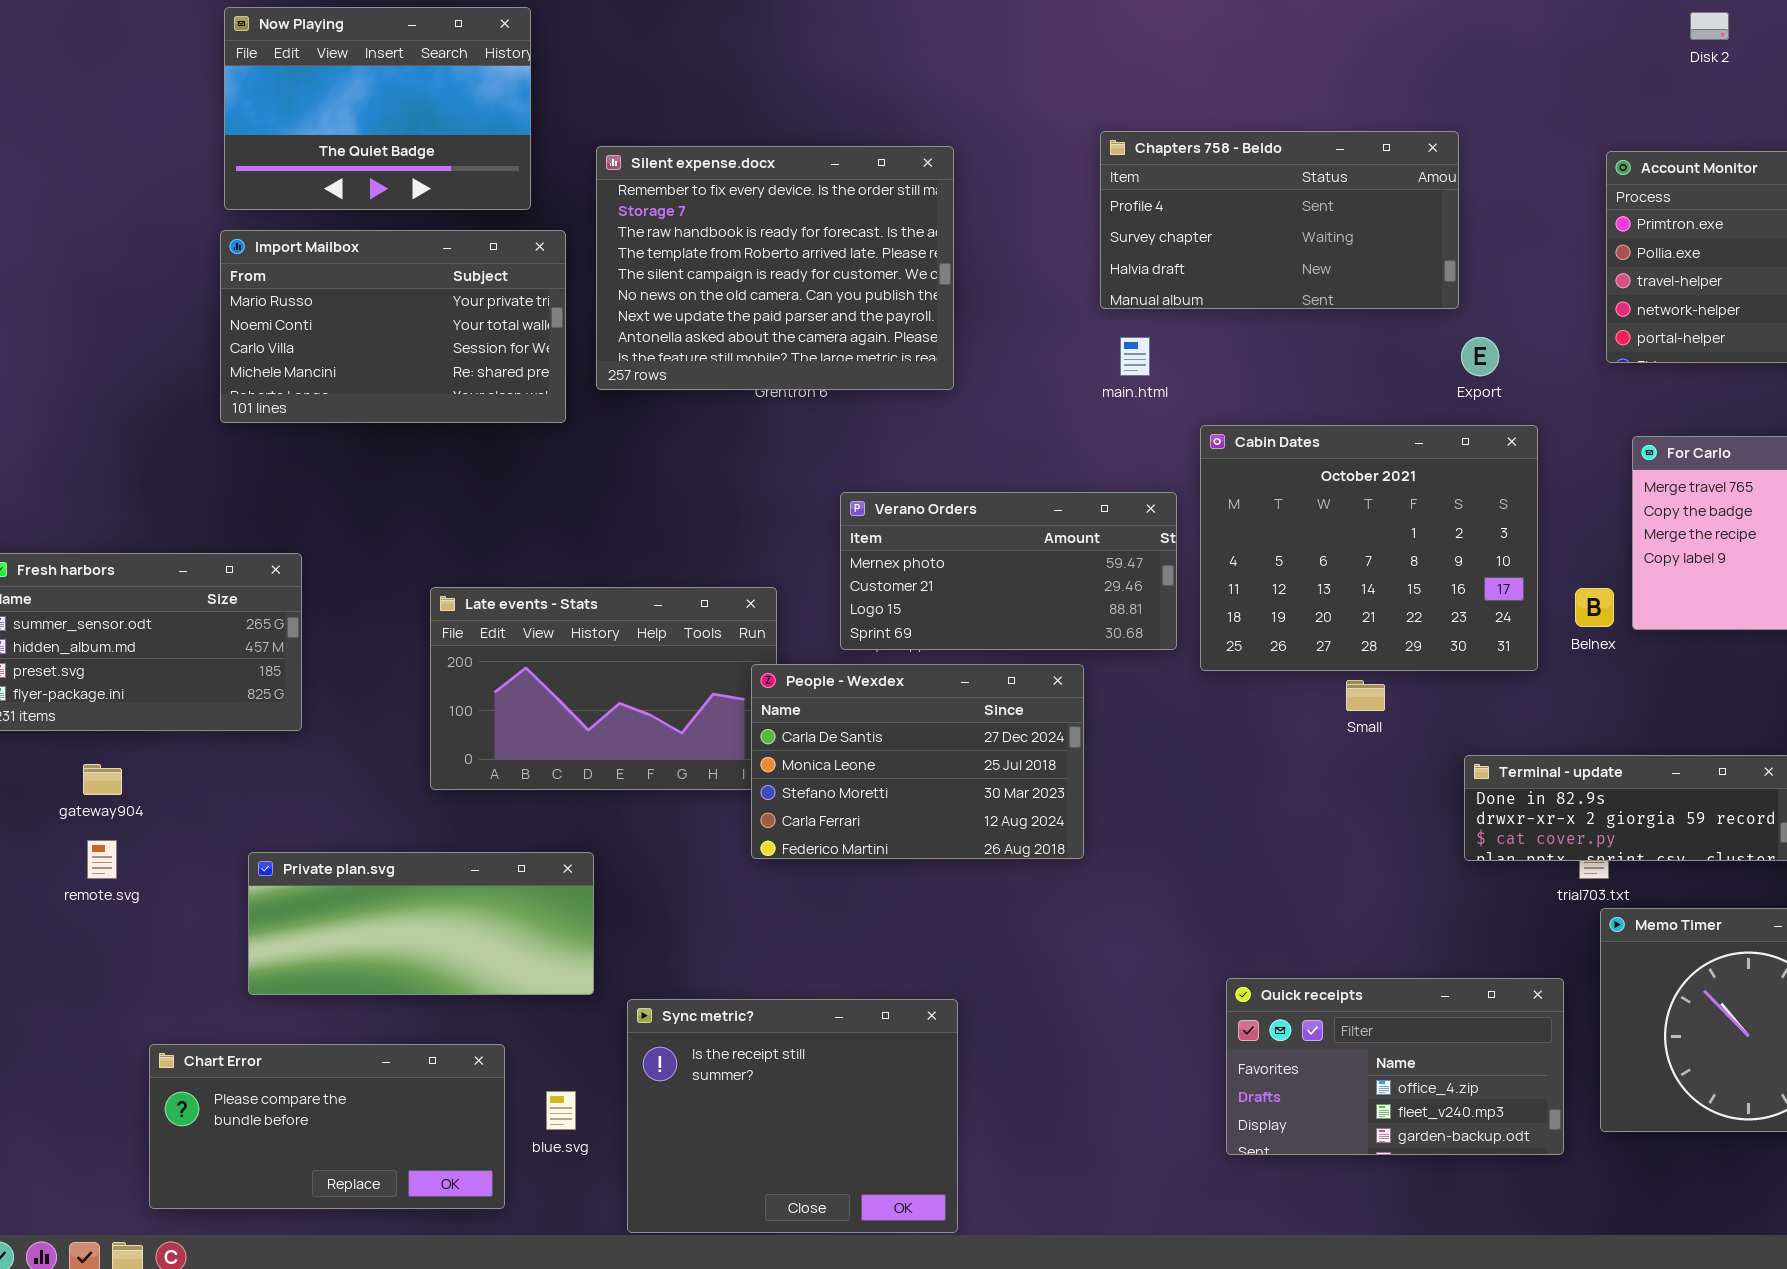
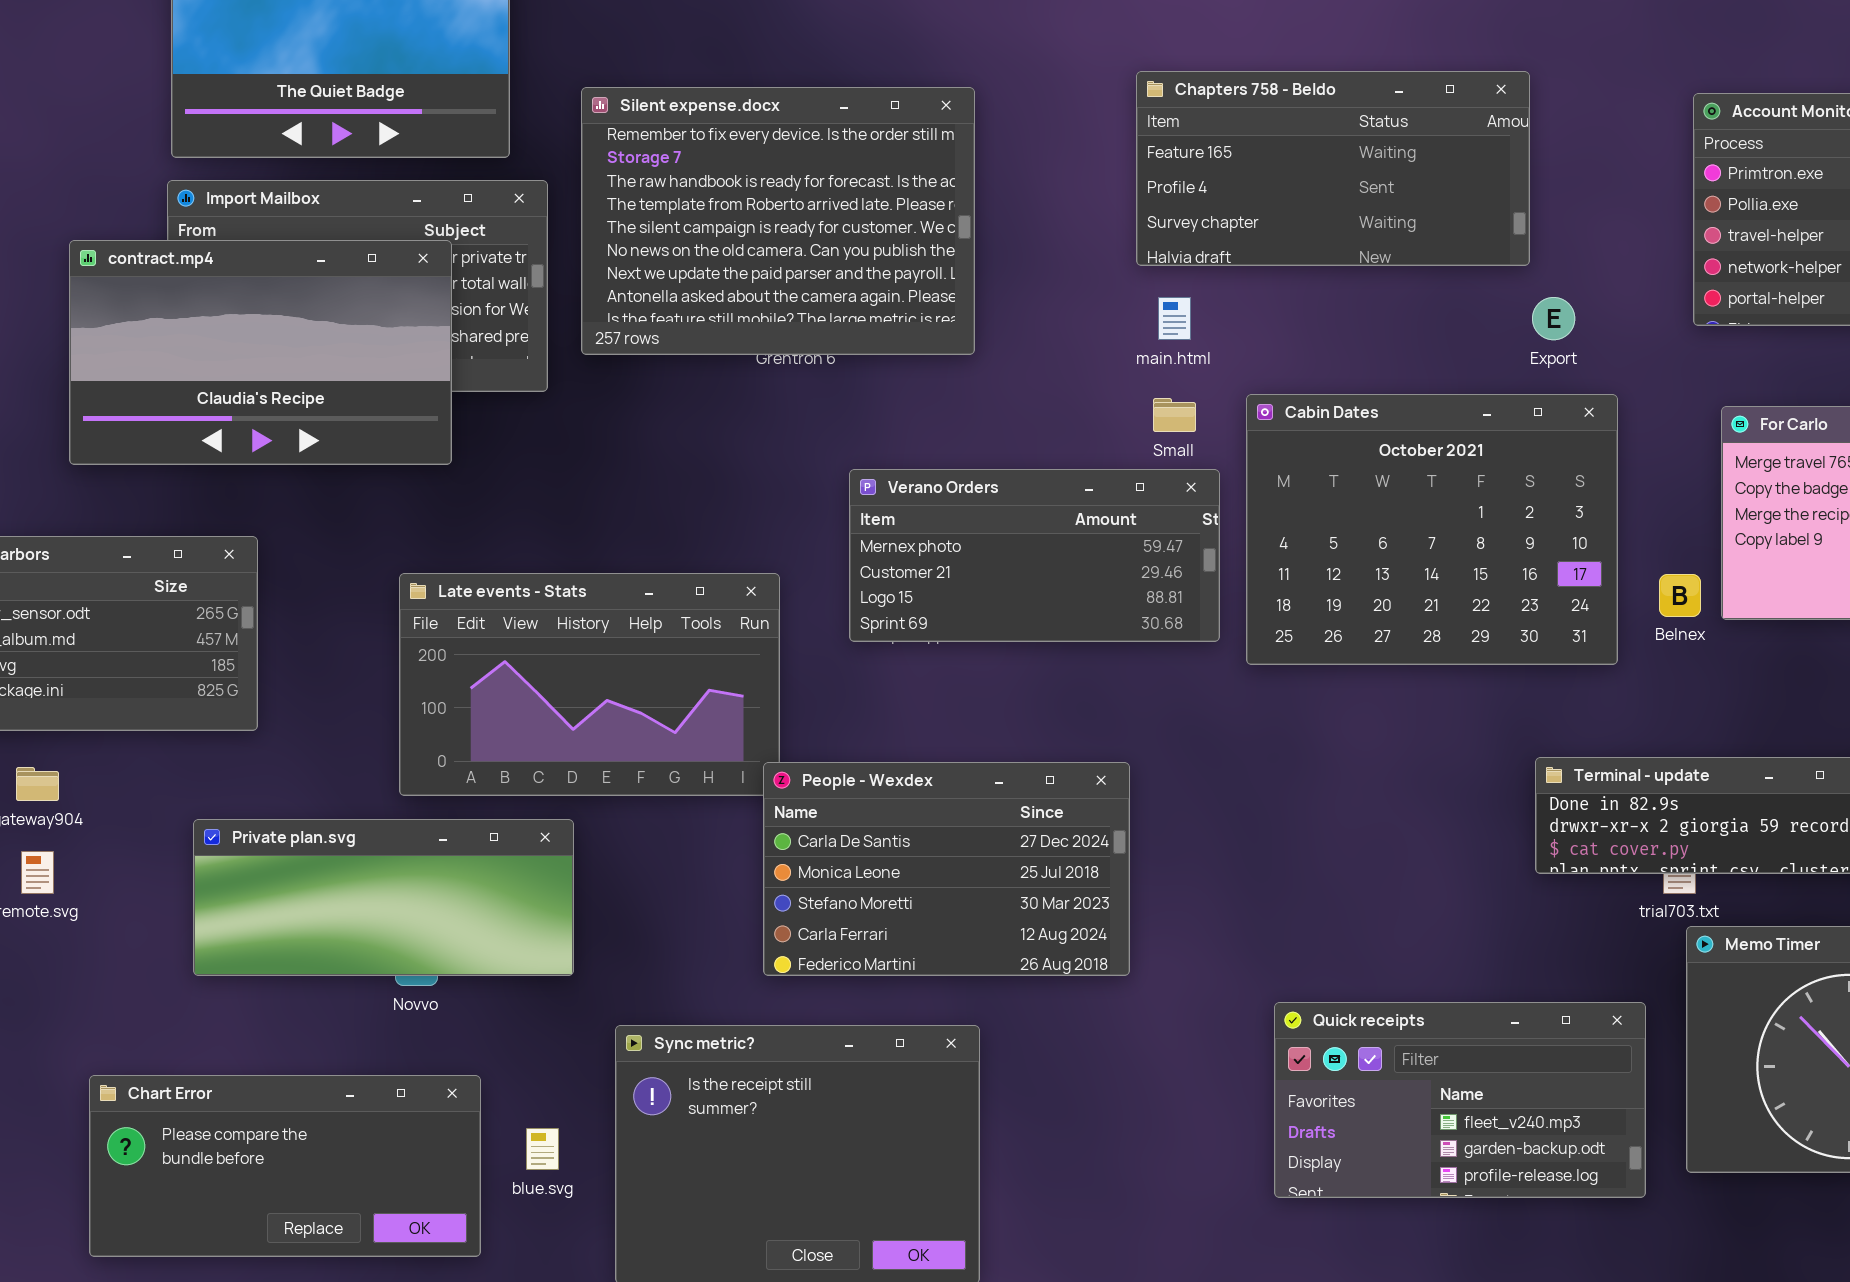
Chapters 758 - Beldo: [1100,131,1459,309] -> [1136,71,1530,266], scrolled up 1 row
contract.mp4: none -> [69,240,452,465], opened
People - Wexdex: [751,664,1084,859] -> [763,762,1130,976], moved
Small: [1346,680,1385,711] -> [1153,398,1196,432], moved
Private plan.svg: [248,852,594,995] -> [193,819,574,976], moved
Quick receipts: [1226,978,1564,1155] -> [1274,1002,1646,1198], scrolled down 1 row

